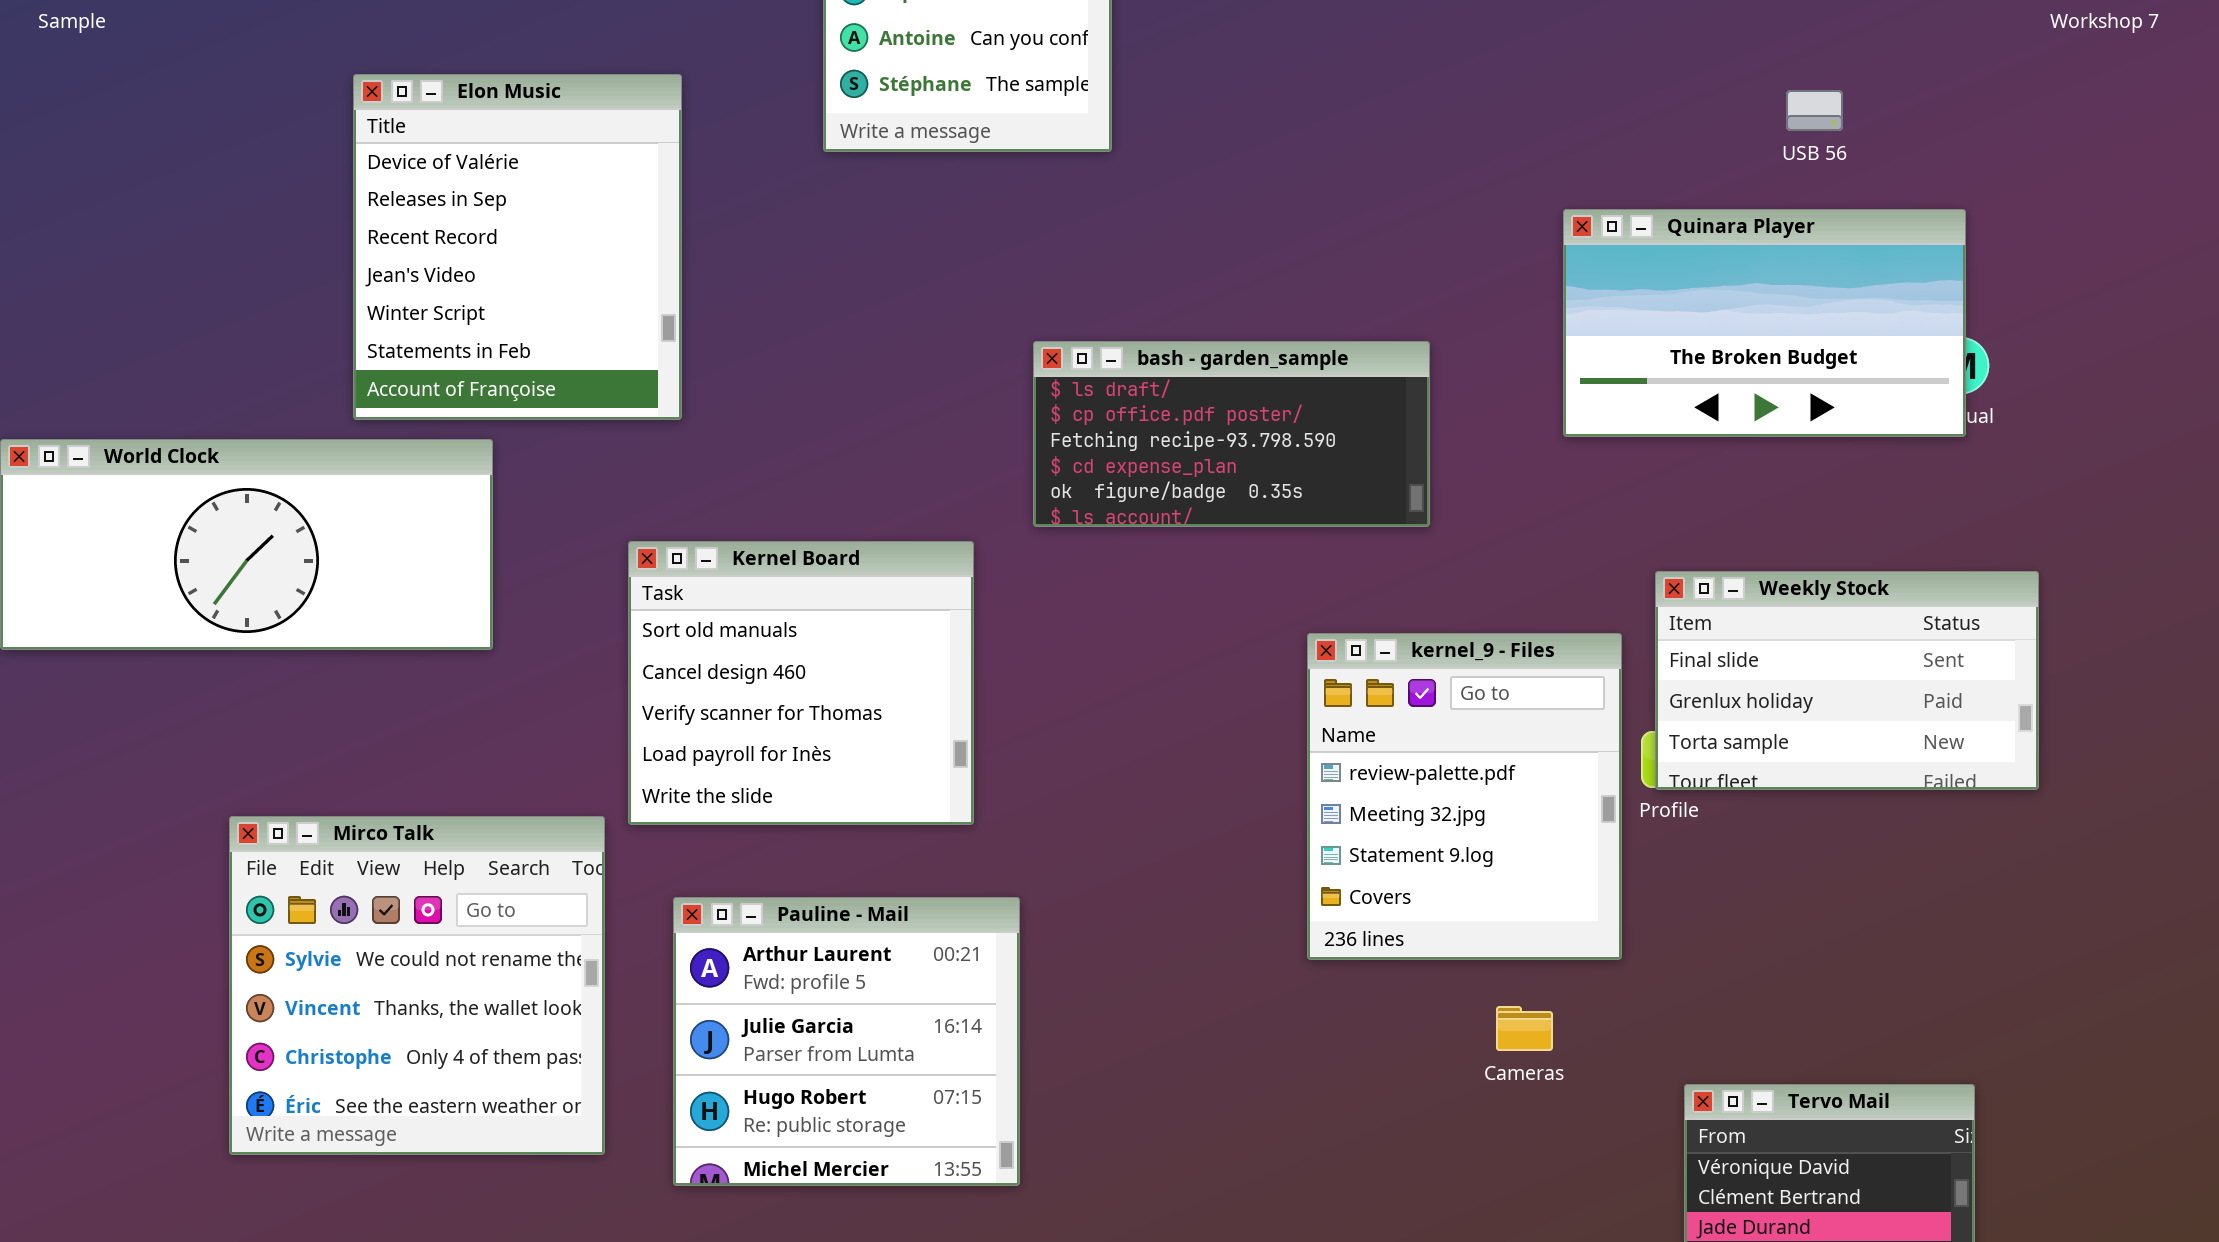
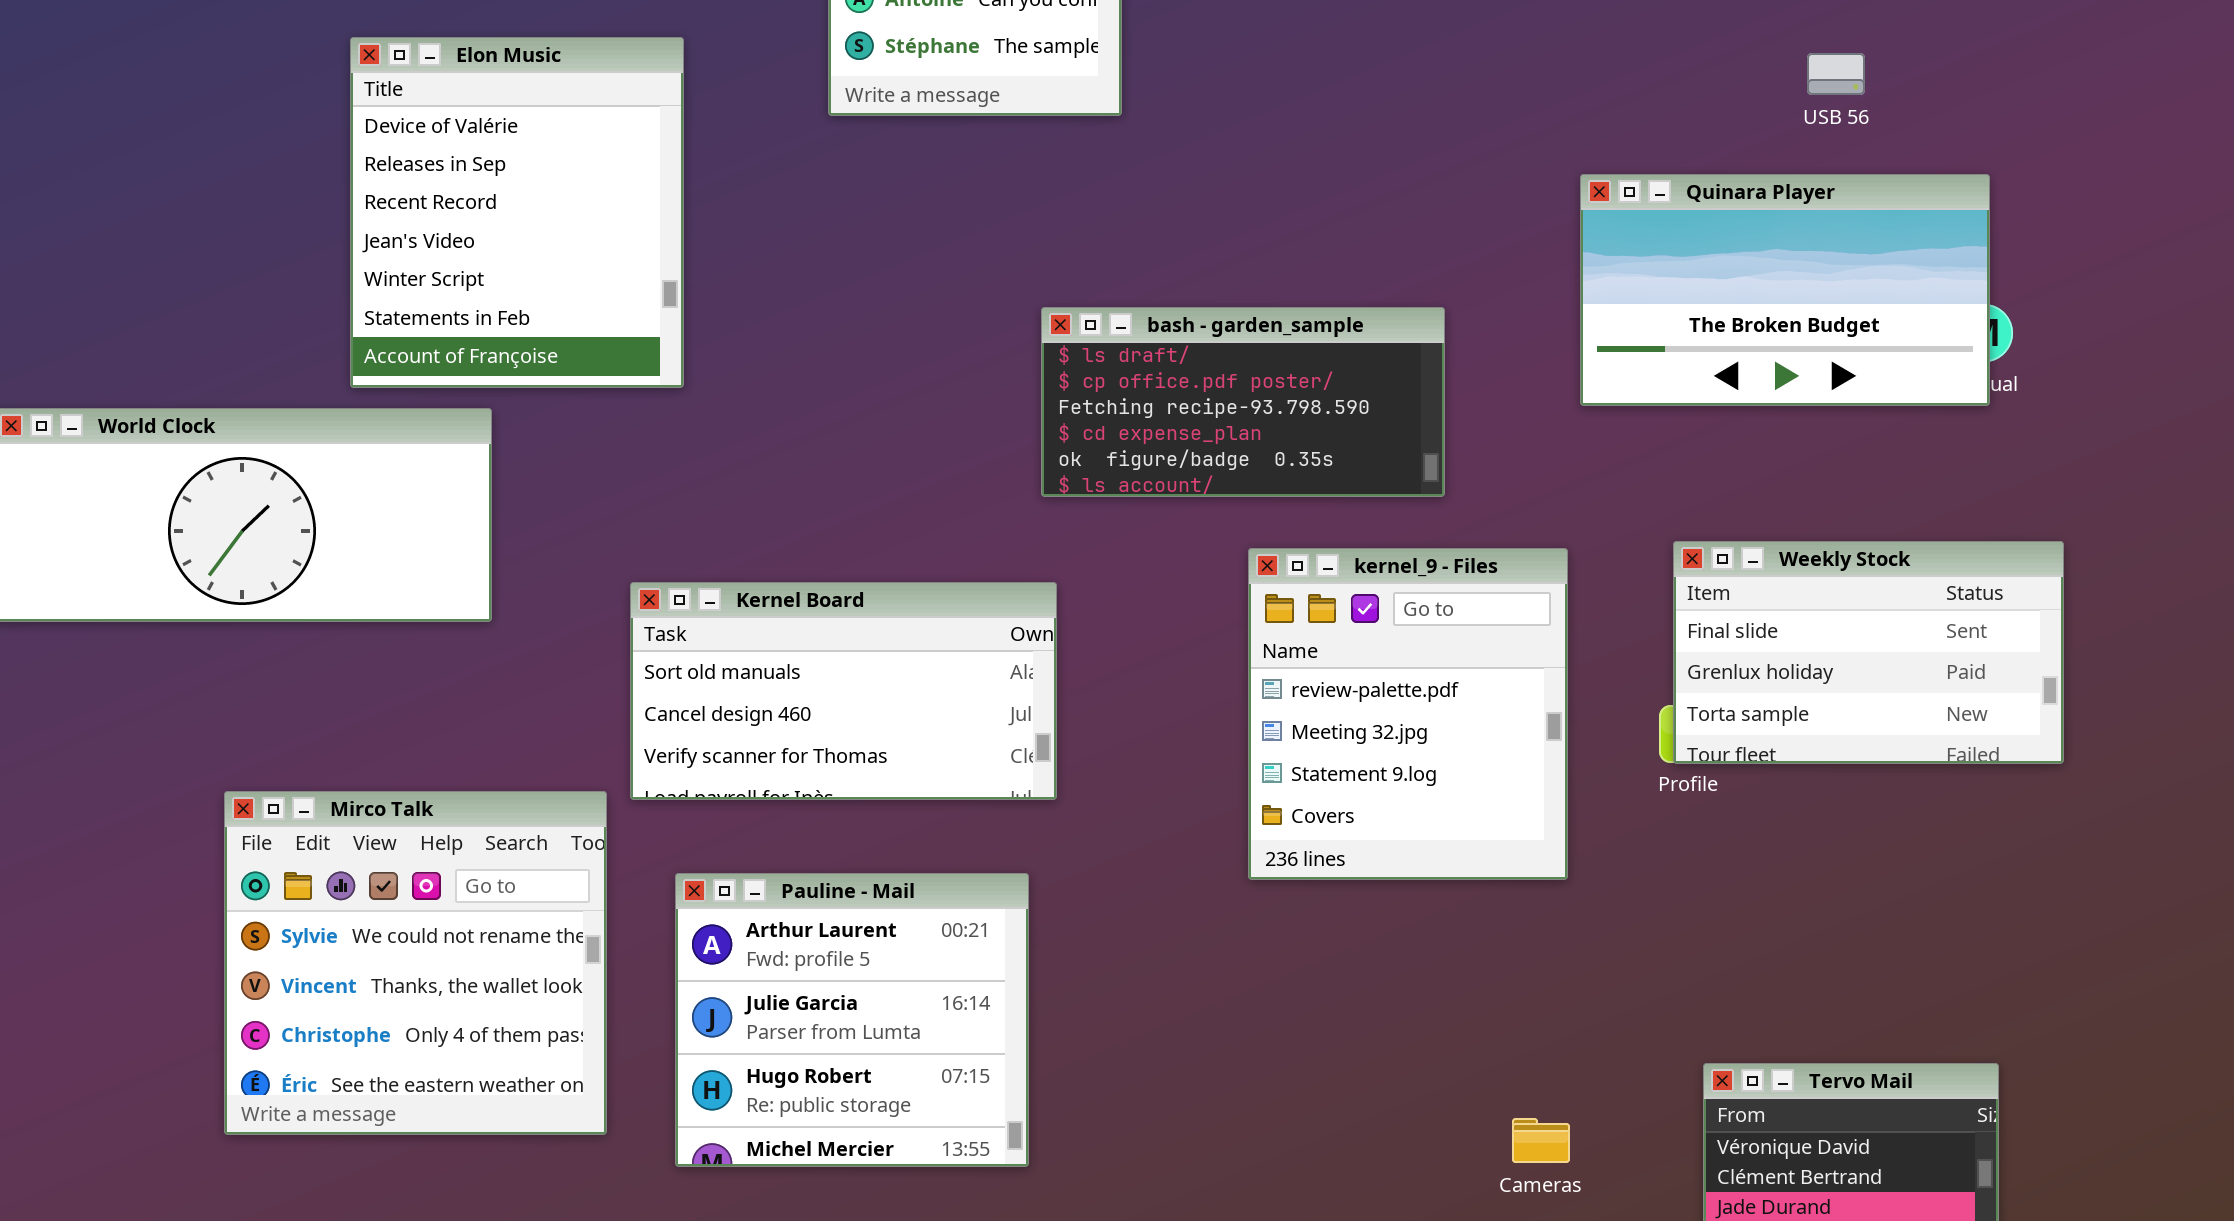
Kernel Board: [628,541,974,825] -> [630,582,1057,800], resized
kernel_9 - Files: [1307,633,1622,960] -> [1248,548,1568,880], moved
Cameras: [1496,1006,1553,1051] -> [1512,1118,1570,1163], moved

